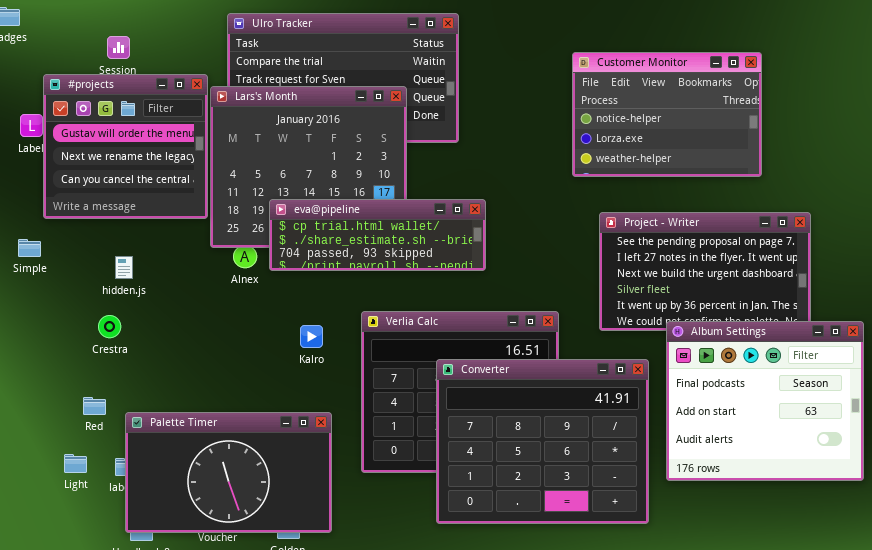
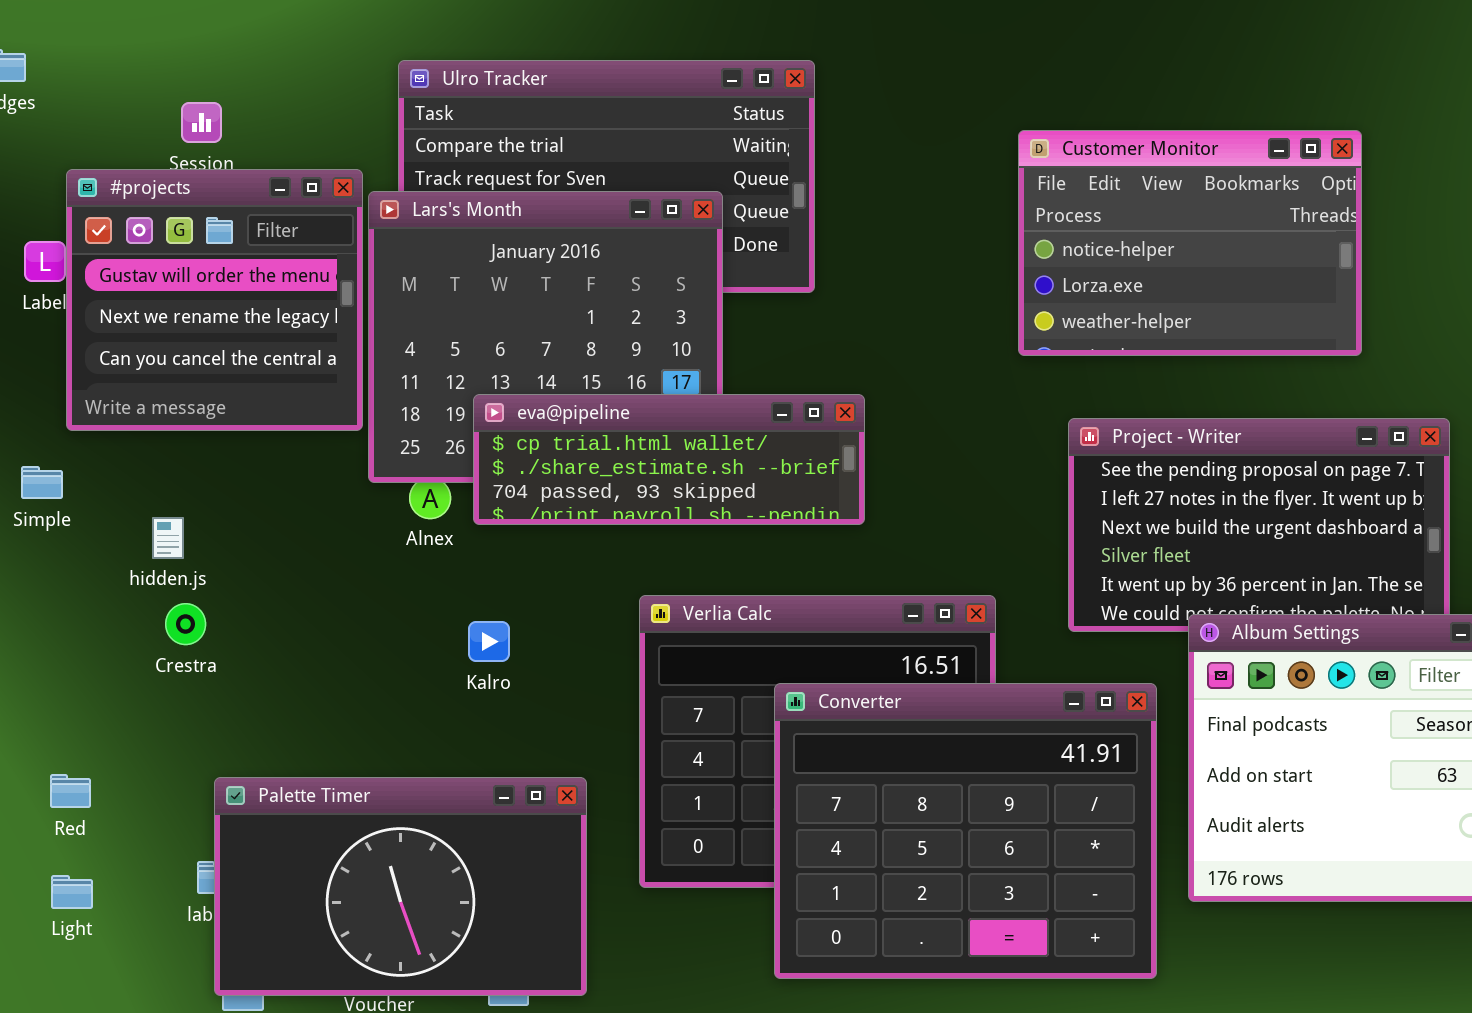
hidden.js: [115,256,133,279] -> [152,517,184,559], moved
Kalro: [300,325,323,348] -> [468,621,510,662], moved
Red: [83,397,106,415] -> [50,774,91,808], moved
Light: [64,454,87,473] -> [51,875,93,909], moved

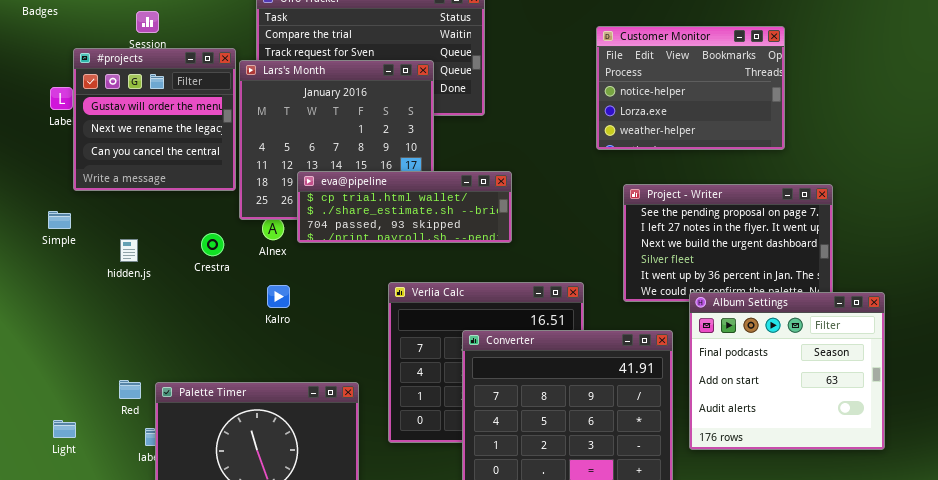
Crestra: [165,603,206,645] -> [201,233,224,256], moved
Kalro: [468,621,510,662] -> [267,285,290,308], moved
Red: [50,774,91,808] -> [119,380,141,399], moved
Light: [51,875,93,909] -> [53,420,76,438], moved

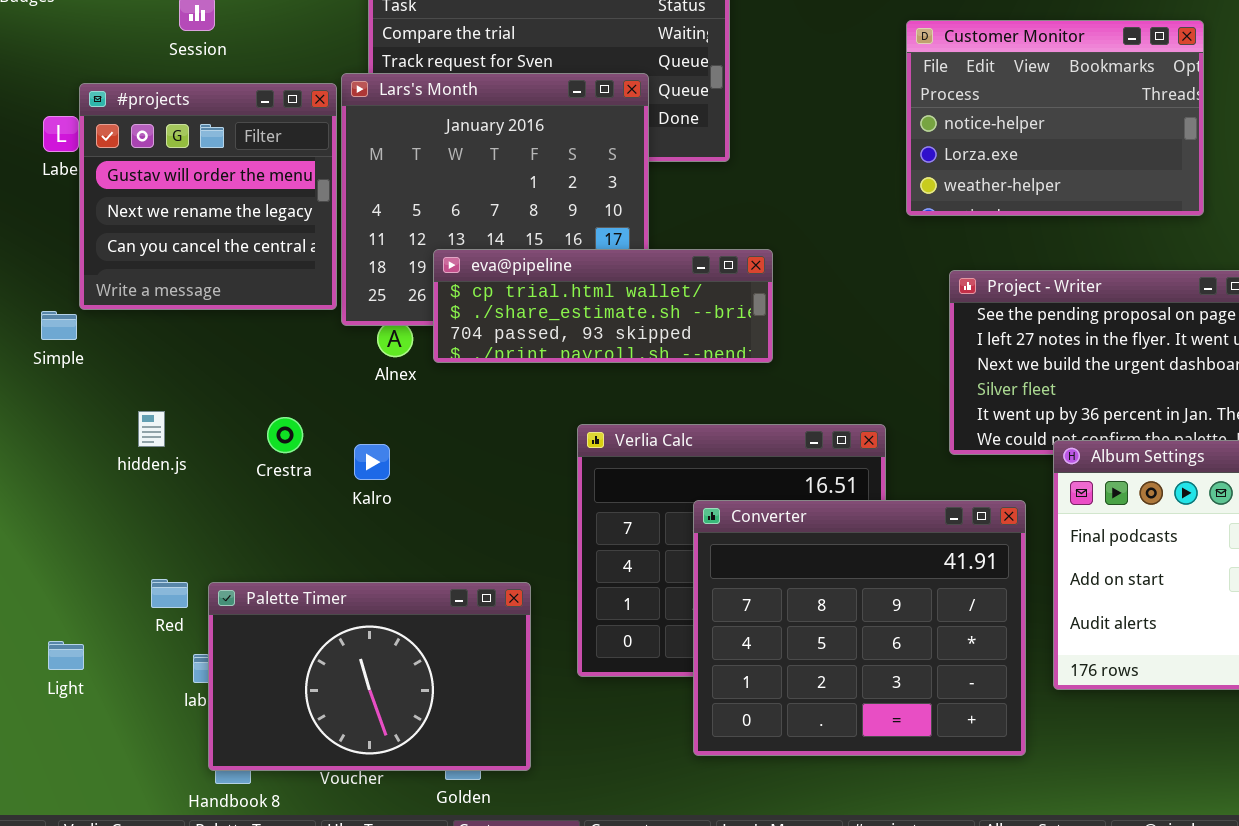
#projects: [73,48,236,191] -> [79,83,337,310], moved
Crestra: [201,233,224,256] -> [267,417,303,453], moved
hidden.js: [120,239,138,262] -> [138,411,165,447], moved
Kalro: [267,285,290,308] -> [354,444,390,480], moved

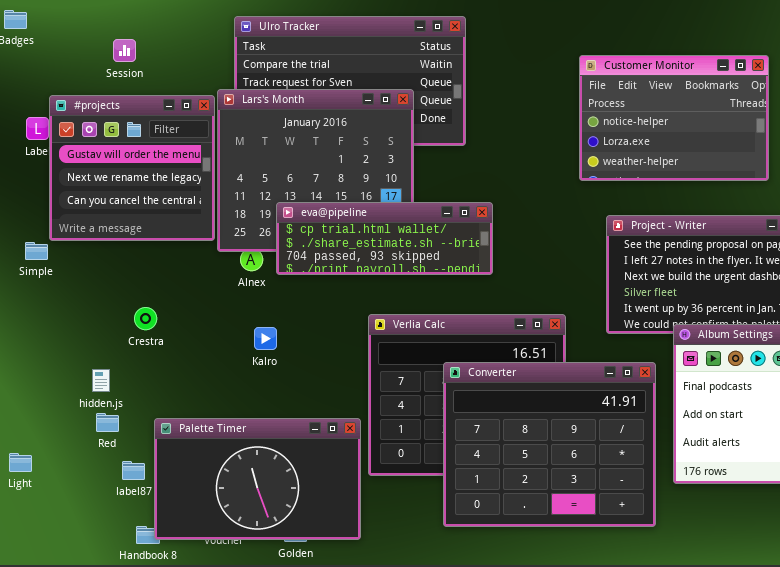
hidden.js: [138,411,165,447] -> [92,369,110,392], moved
Crestra: [267,417,303,453] -> [134,307,157,330], moved
Kalro: [354,444,390,480] -> [254,327,277,350], moved
Palette Timer: [208,582,531,771] -> [154,418,361,540], moved
Light: [48,641,84,670] -> [9,453,32,472], moved

